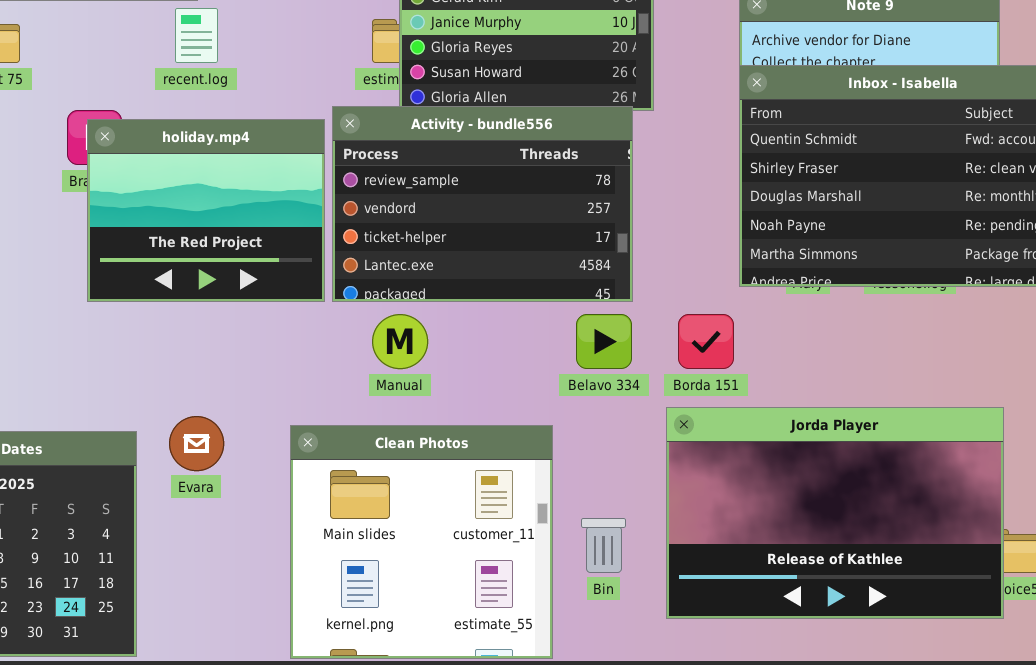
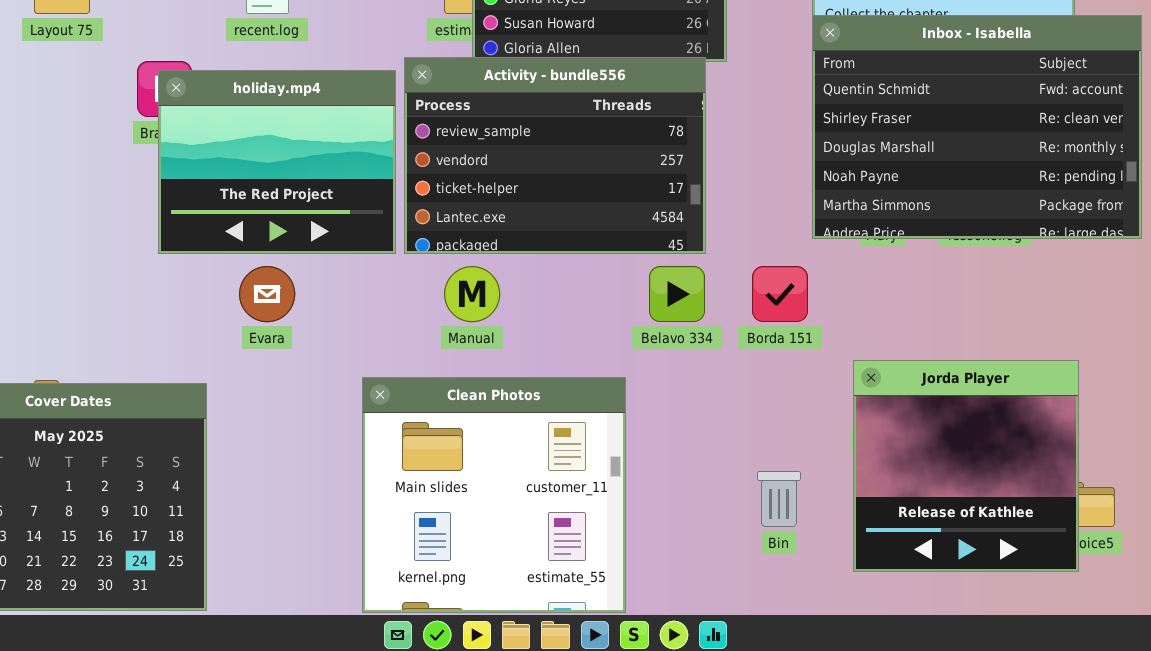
Jorda Player: [666,407,1004,619] -> [853,360,1079,572], resized
Evara: [169,416,224,471] -> [239,266,295,322], moved
Bin: [581,518,626,573] -> [757,471,801,527], moved

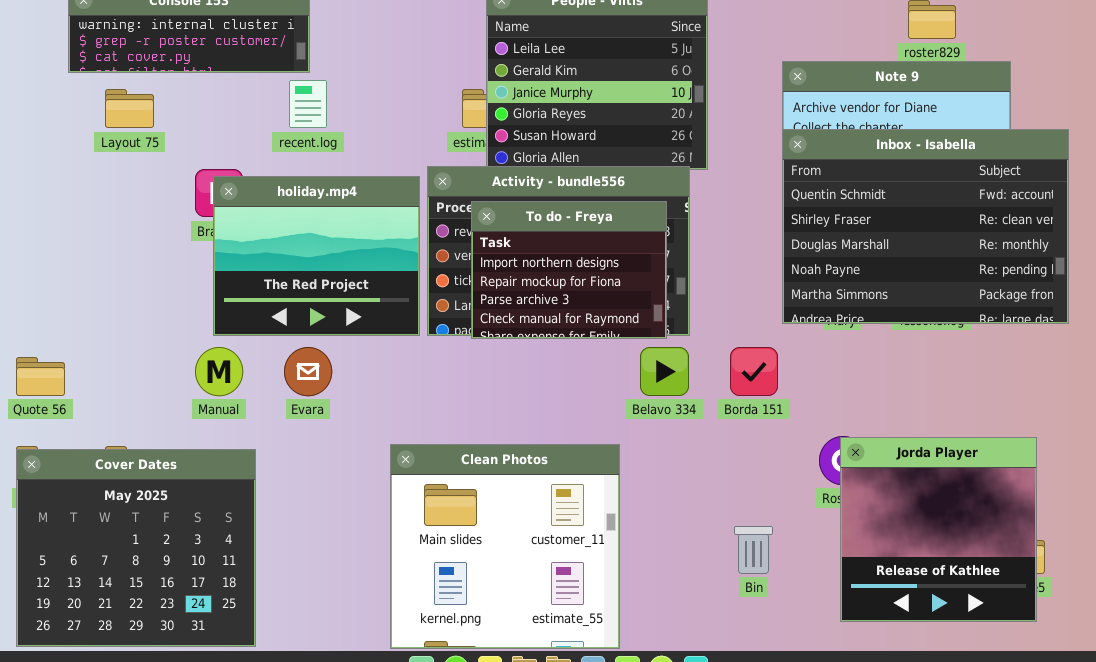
To do - Freya: none -> [471,201,667,339], opened
Manual: [444,266,500,322] -> [195,347,243,396], moved
Jorda Player: [853,360,1079,572] -> [840,437,1037,622], moved

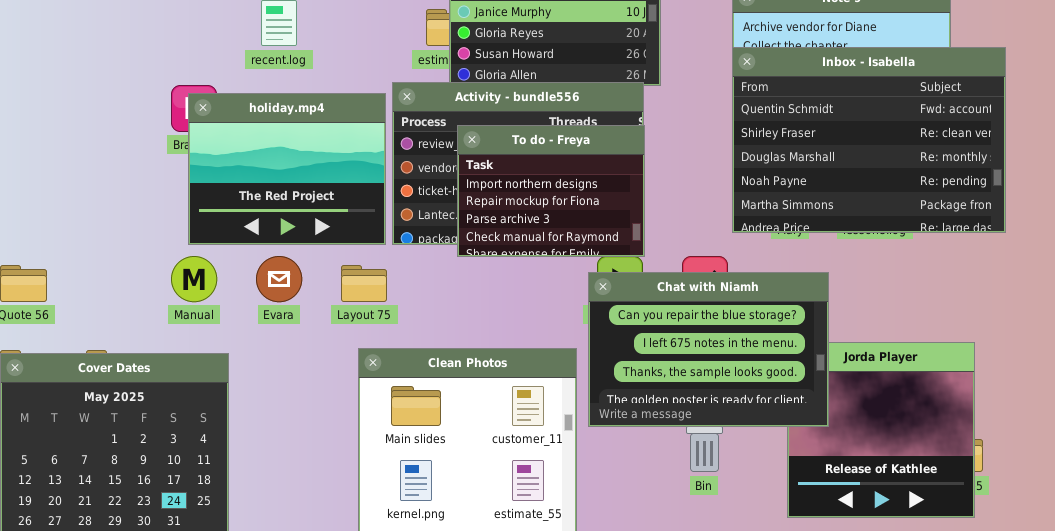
Layout 75: [105,89,154,128] -> [341,265,387,302], moved
To do - Freya: [471,201,667,339] -> [457,125,645,257], moved
Chat with Niamh: none -> [588,272,829,427], opened

